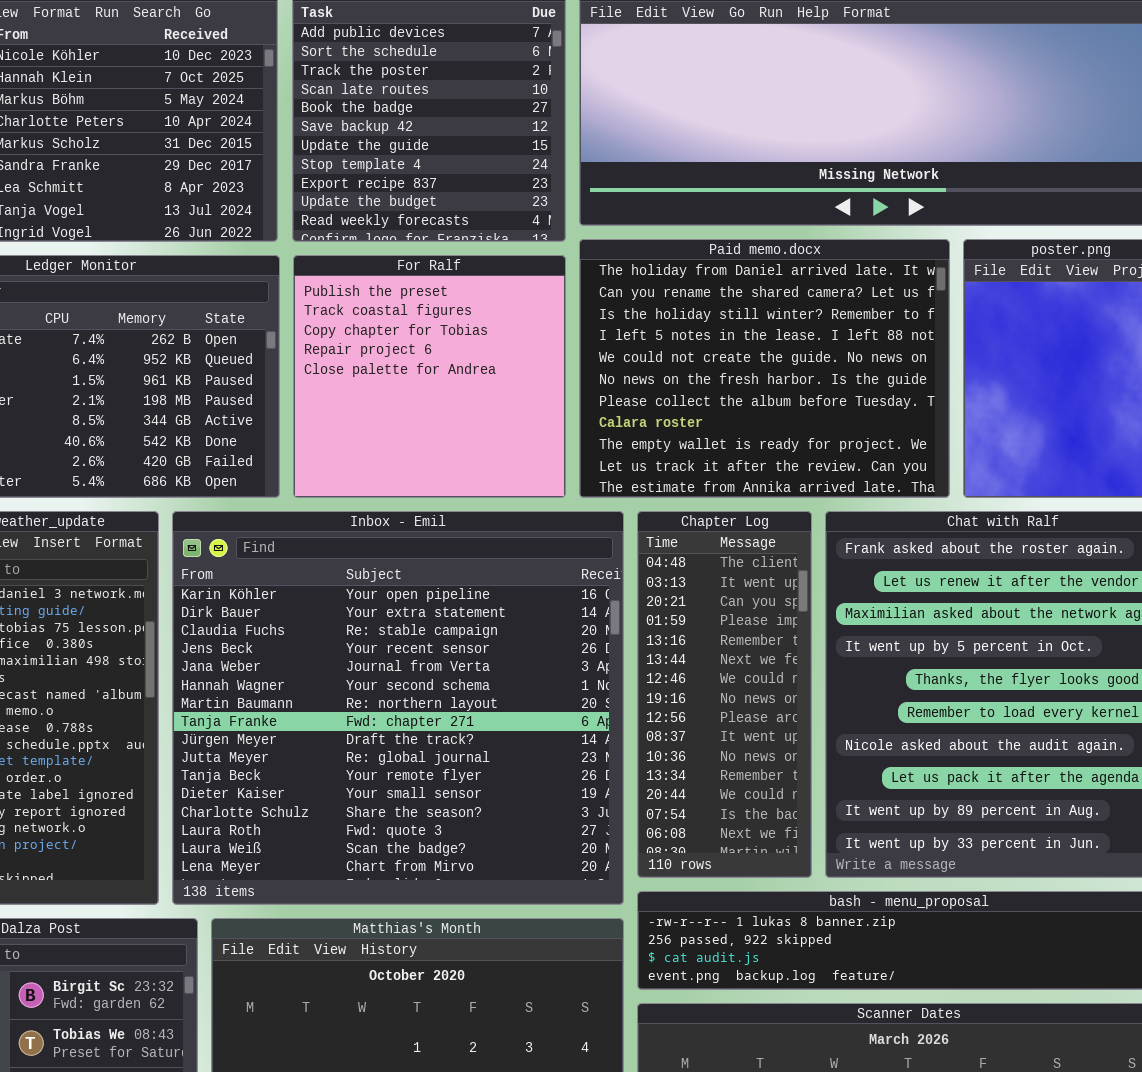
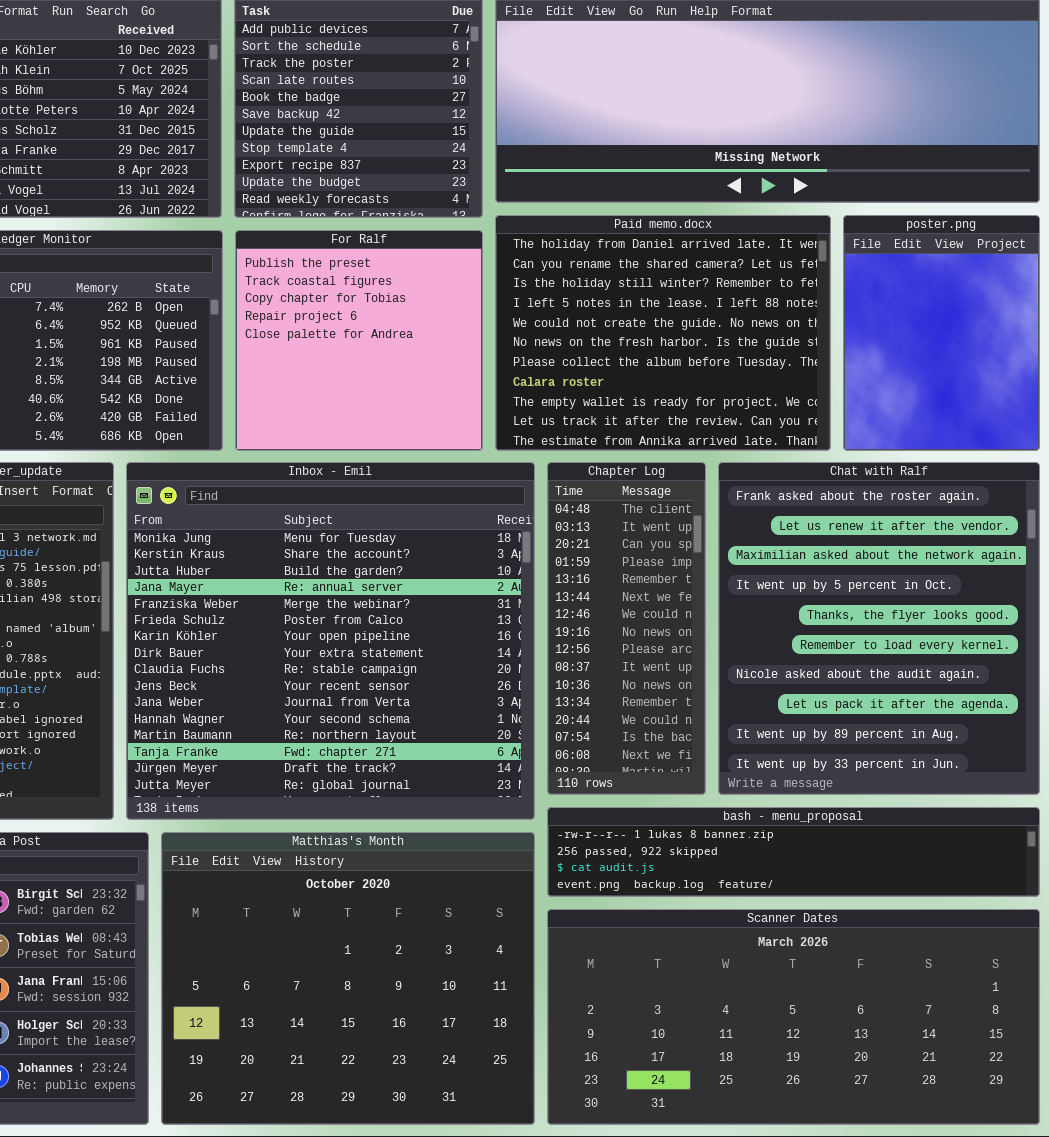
Inbox - Emil: [172,511,624,905] -> [126,462,535,820], scrolled up 6 rows

